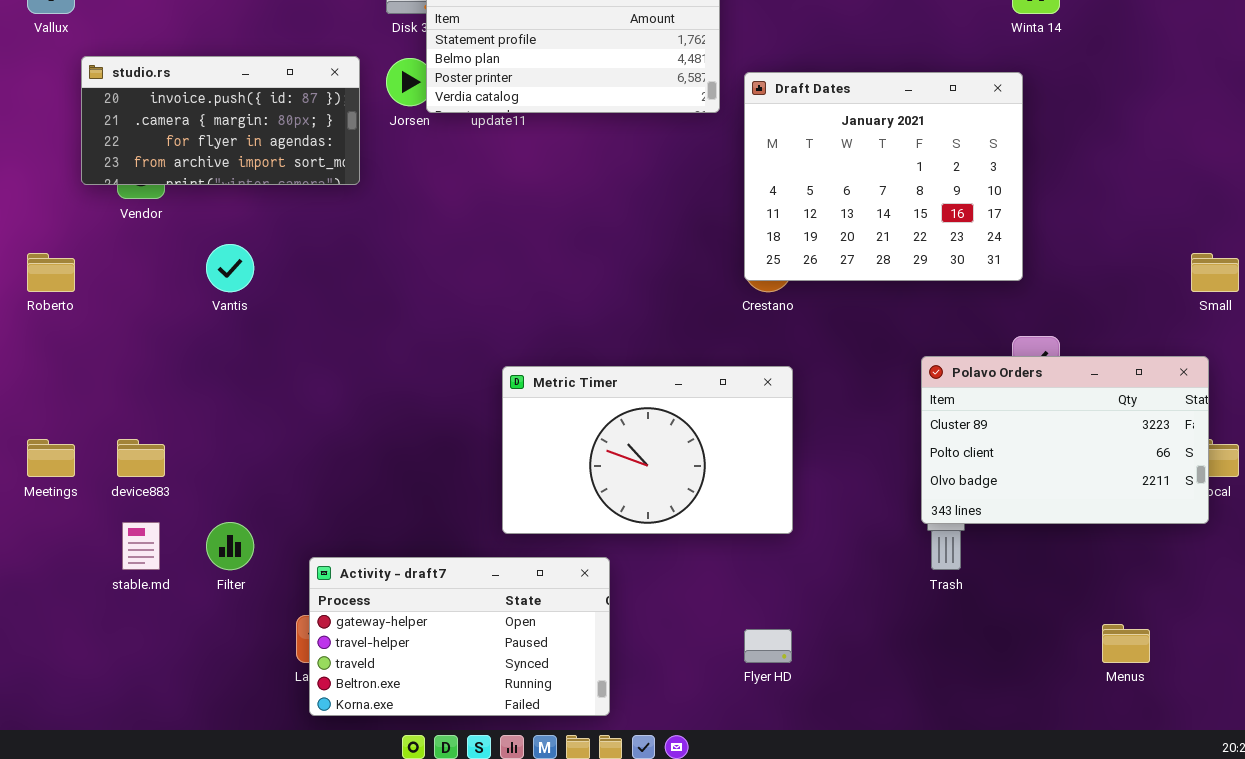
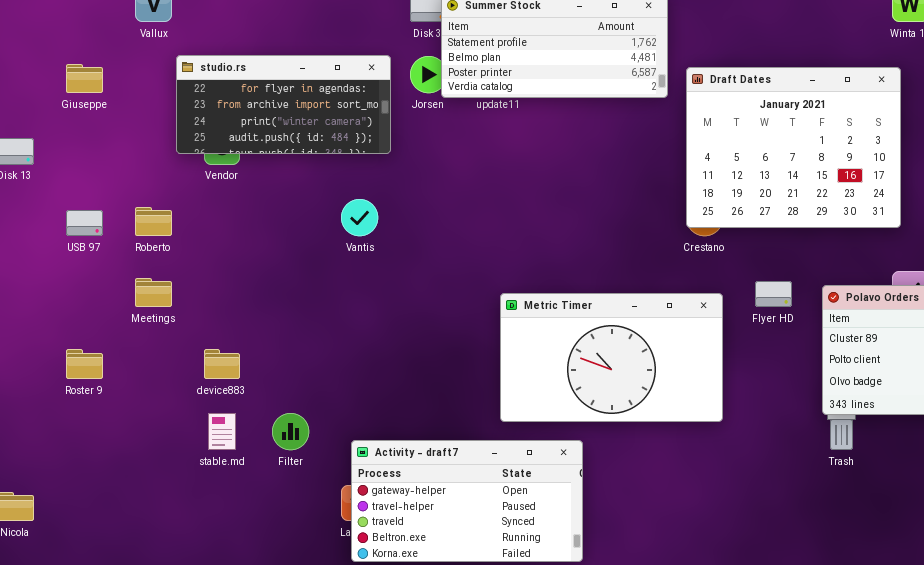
studio.rs: [81,56,360,185] -> [176,55,391,154], scrolled down 2 rows
Vantis: [206,244,254,292] -> [341,199,378,236], moved
Meetings: [27,439,75,477] -> [135,278,172,307], moved
Flyer HD: [744,629,792,663] -> [755,281,792,307], moved

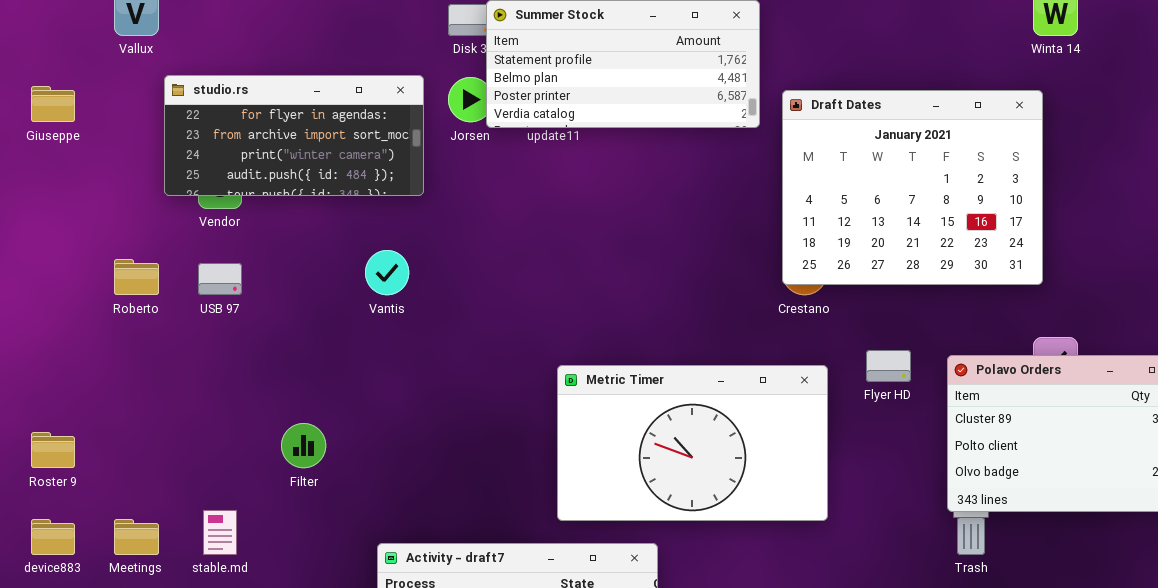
USB 97: [66,210,103,236] -> [198,263,242,295], moved
Meetings: [135,278,172,307] -> [114,519,159,555], moved
device883: [204,349,240,379] -> [31,519,75,555], moved
Filter: [272,413,309,450] -> [281,423,326,468], moved

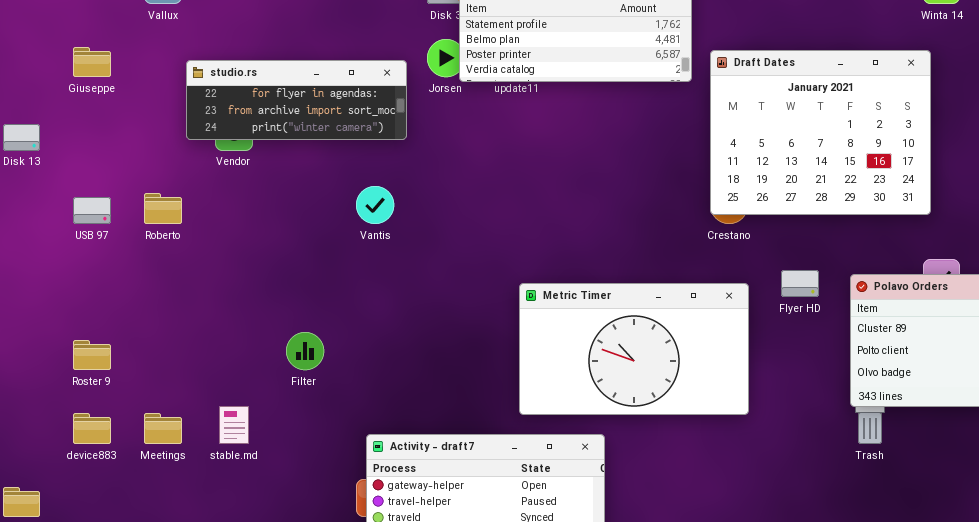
studio.rs: [164,75,424,196] -> [186,60,407,140], resized
USB 97: [198,263,242,295] -> [73,197,111,224], moved

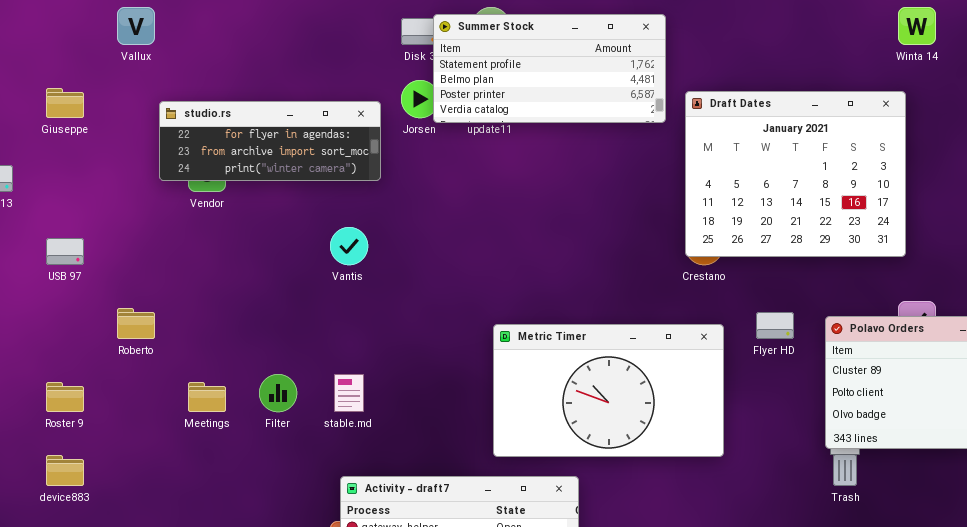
Roberto: [144,193,182,224] -> [117,308,155,339], moved
stable.md: [219,406,249,444] -> [334,374,364,412], moved
Meetings: [144,413,182,444] -> [188,382,226,412], moved

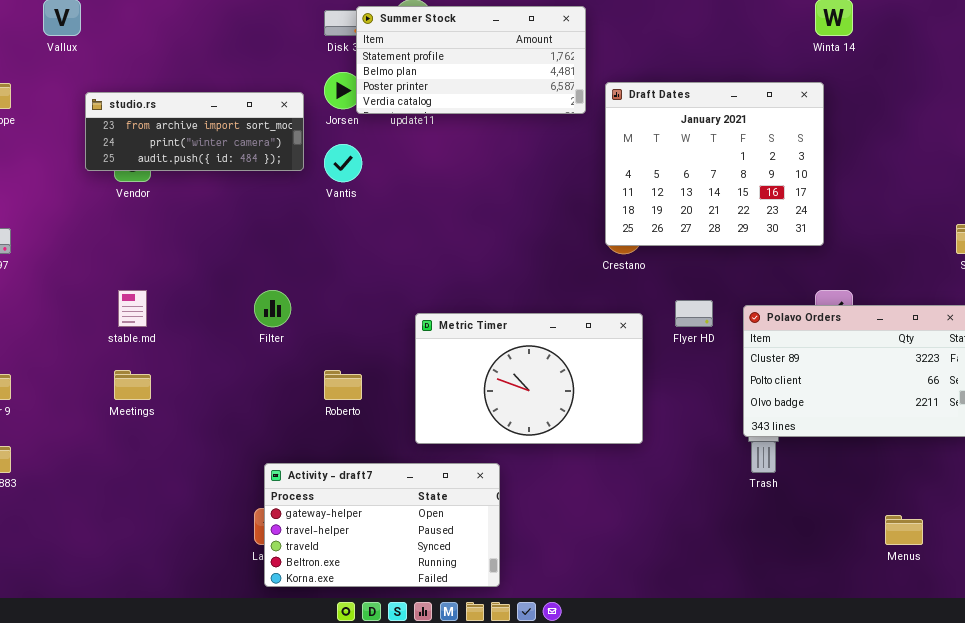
studio.rs: [159,101,381,181] -> [85,92,304,171], scrolled down 1 row
Vantis: [330,227,368,265] -> [324,144,362,182], moved
Roberto: [117,308,155,339] -> [324,370,362,400], moved
Filter: [259,374,297,412] -> [254,290,291,327], moved
stable.md: [334,374,364,412] -> [118,290,147,327], moved

